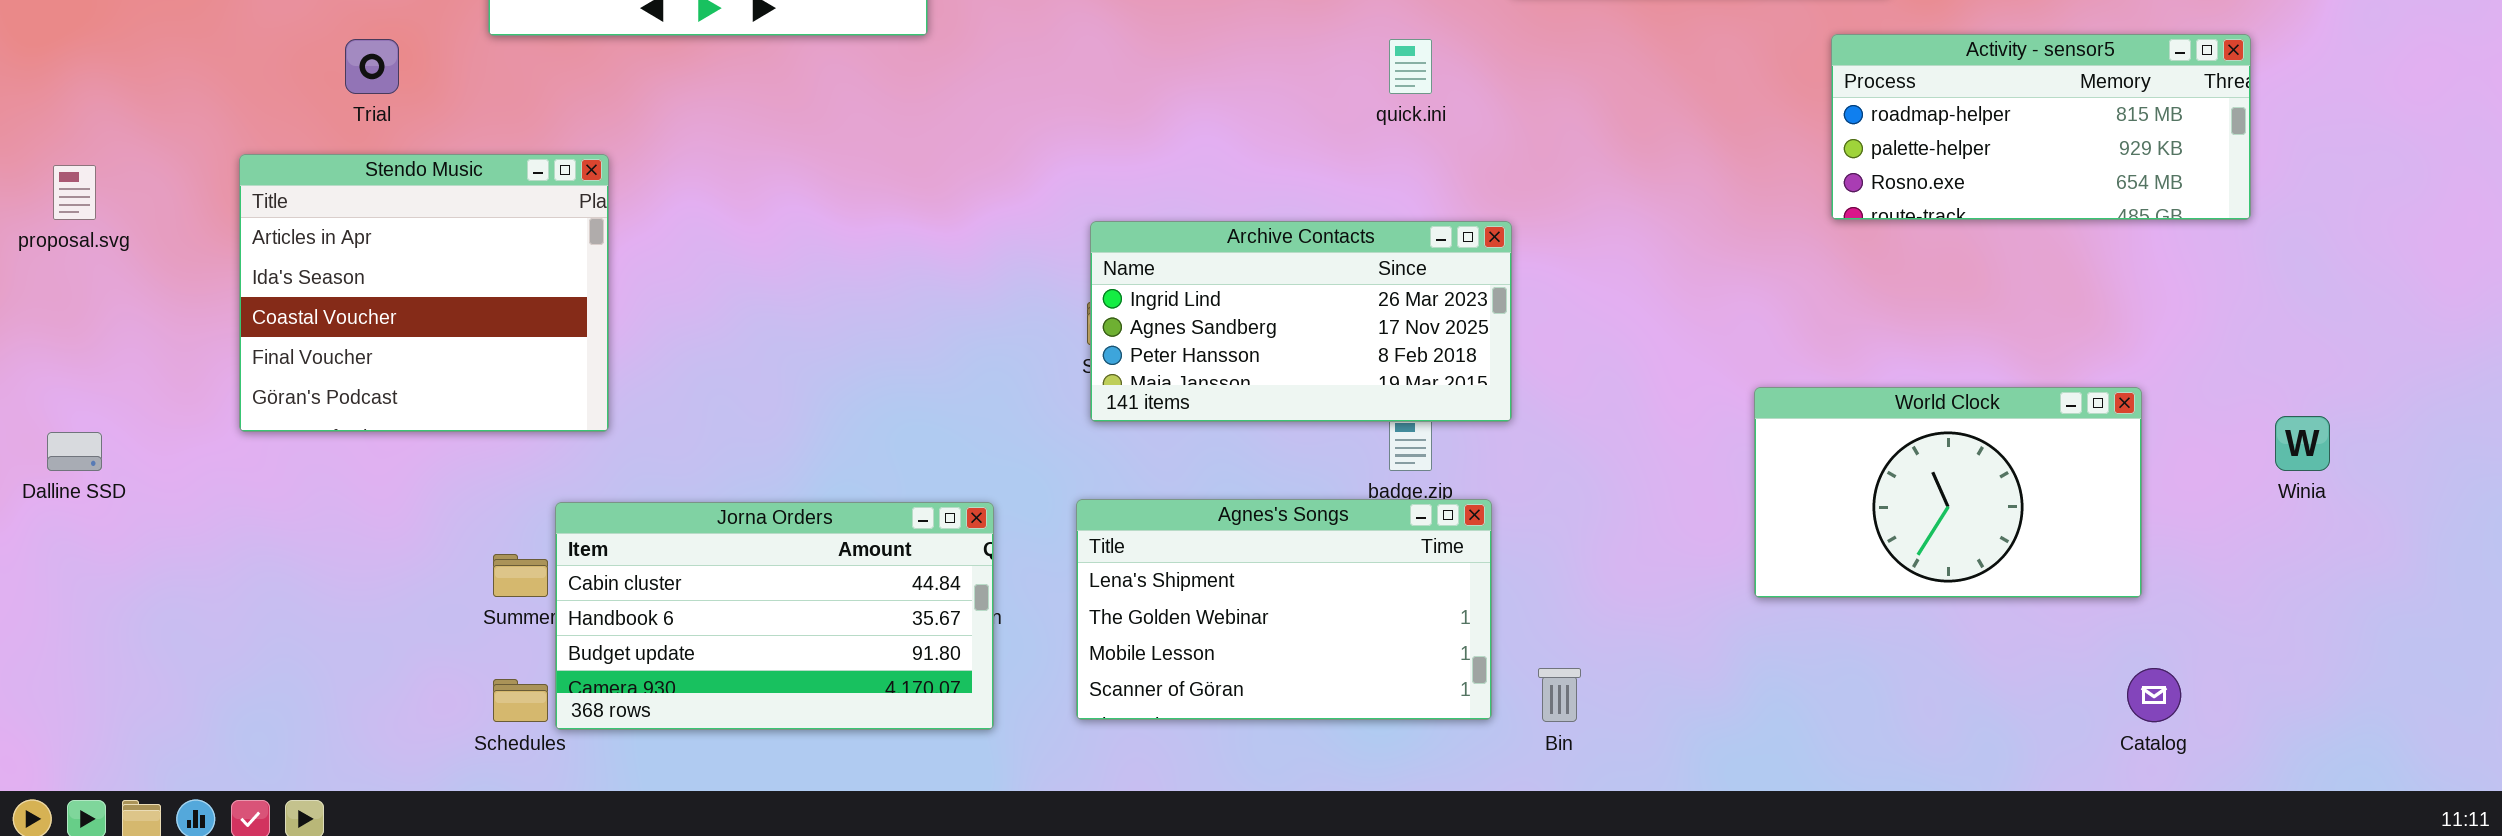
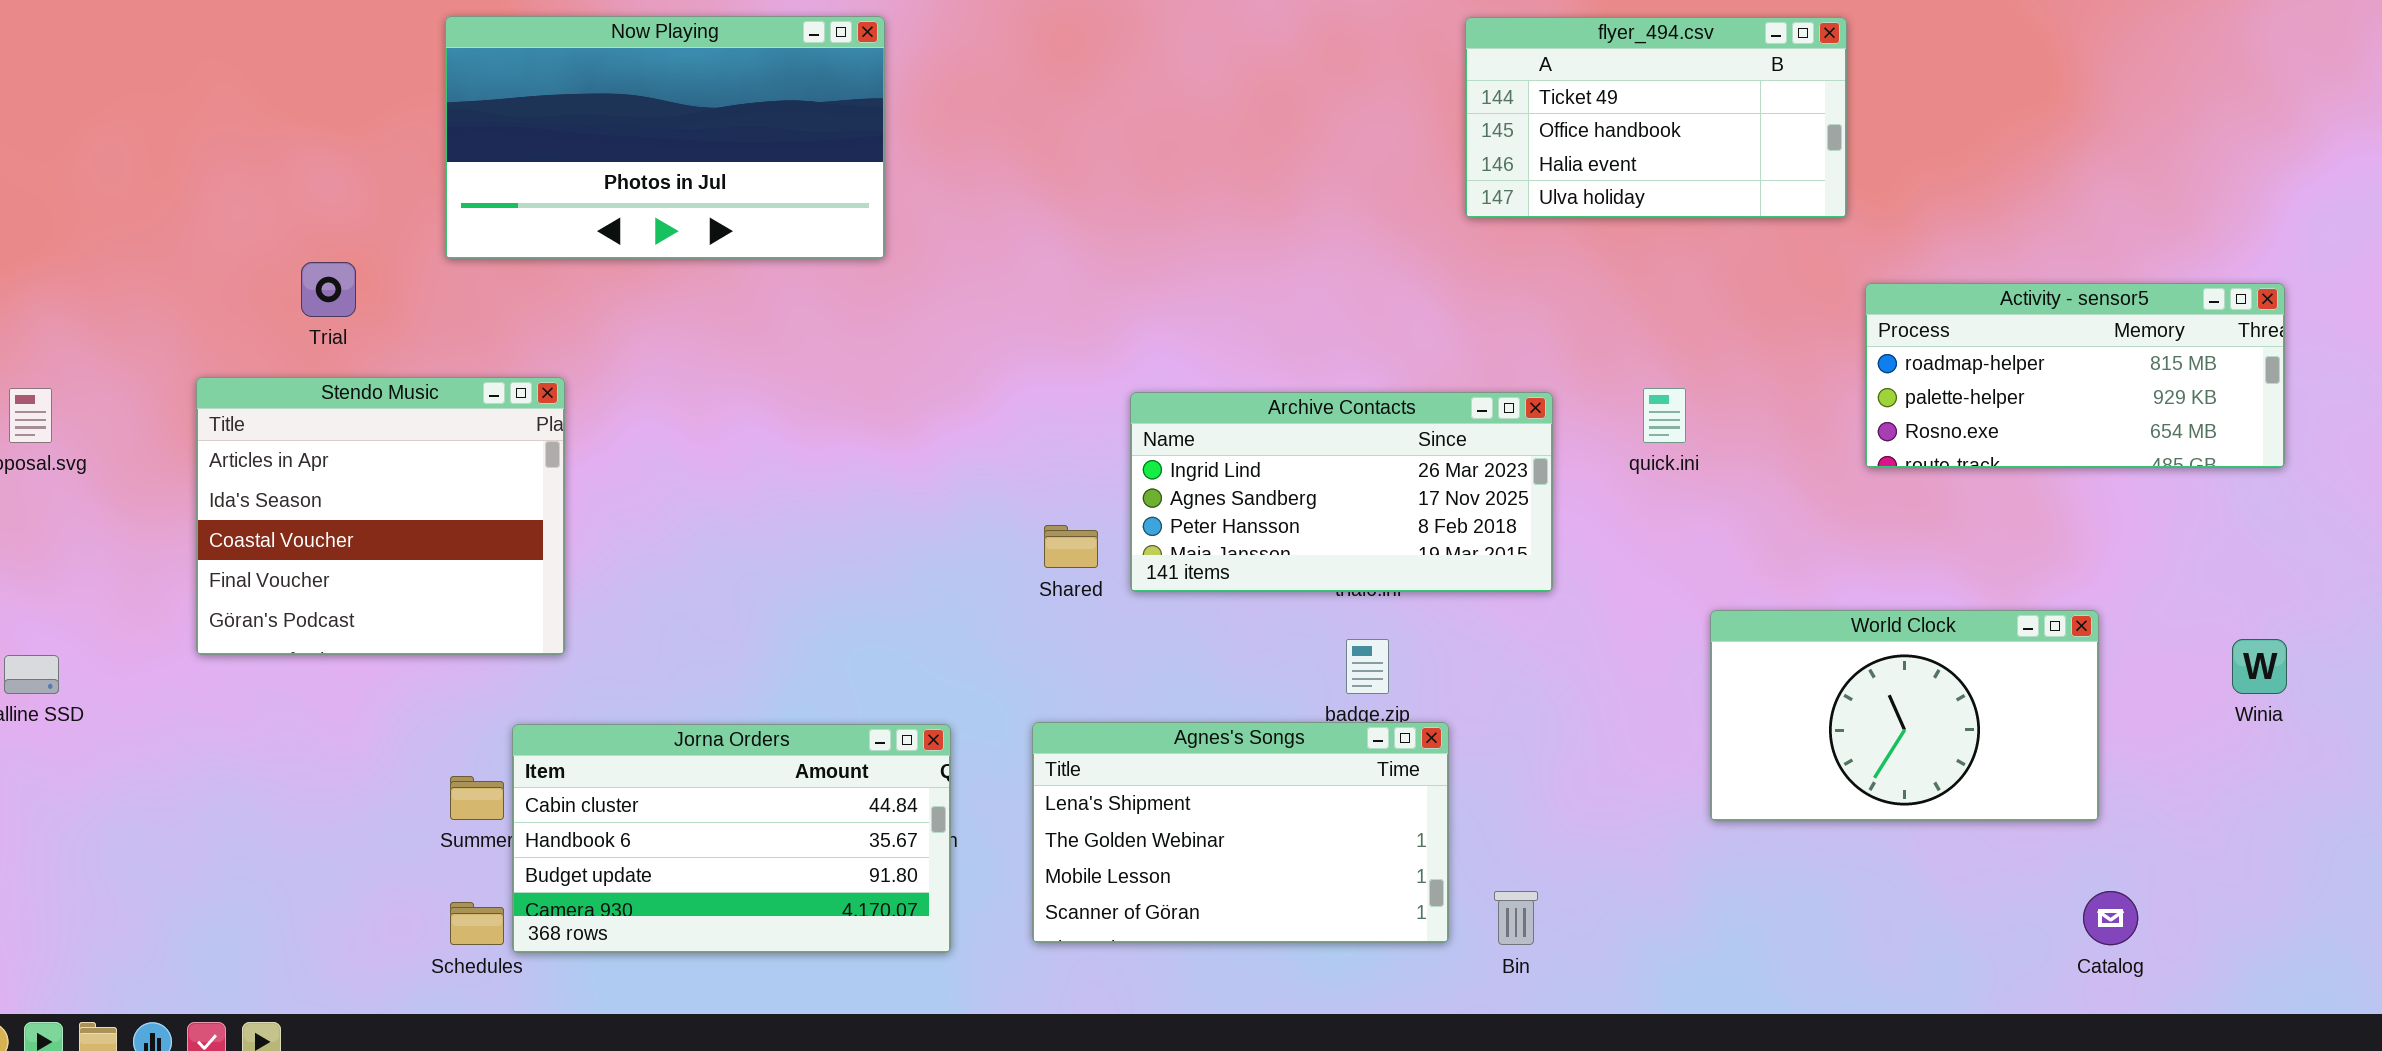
Activity - sensor5: [1831,34,2251,220] -> [1865,283,2285,468], moved
quick.ini: [1389,39,1432,94] -> [1643,388,1686,443], moved
Archive Contacts: [1090,221,1512,422] -> [1130,392,1553,592], moved

